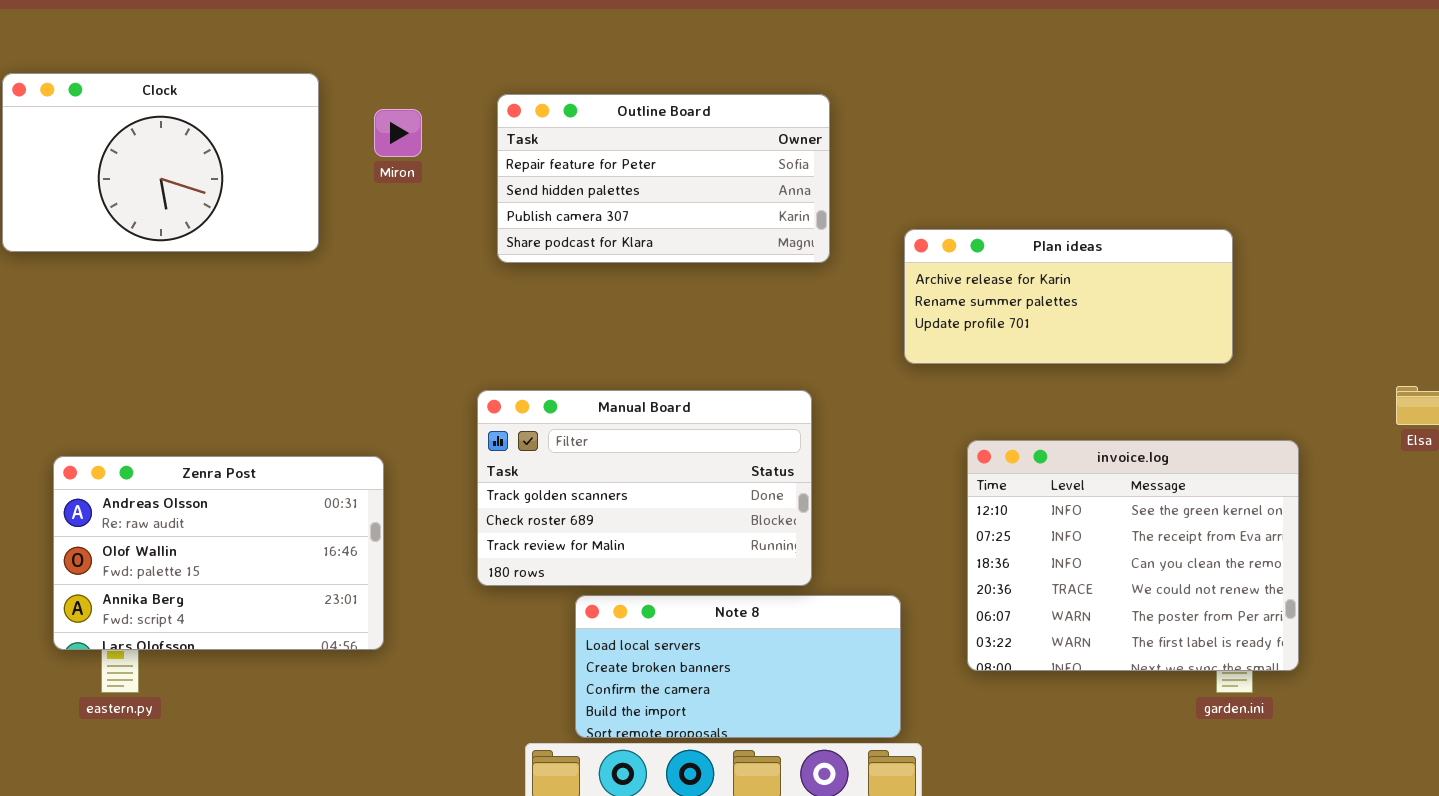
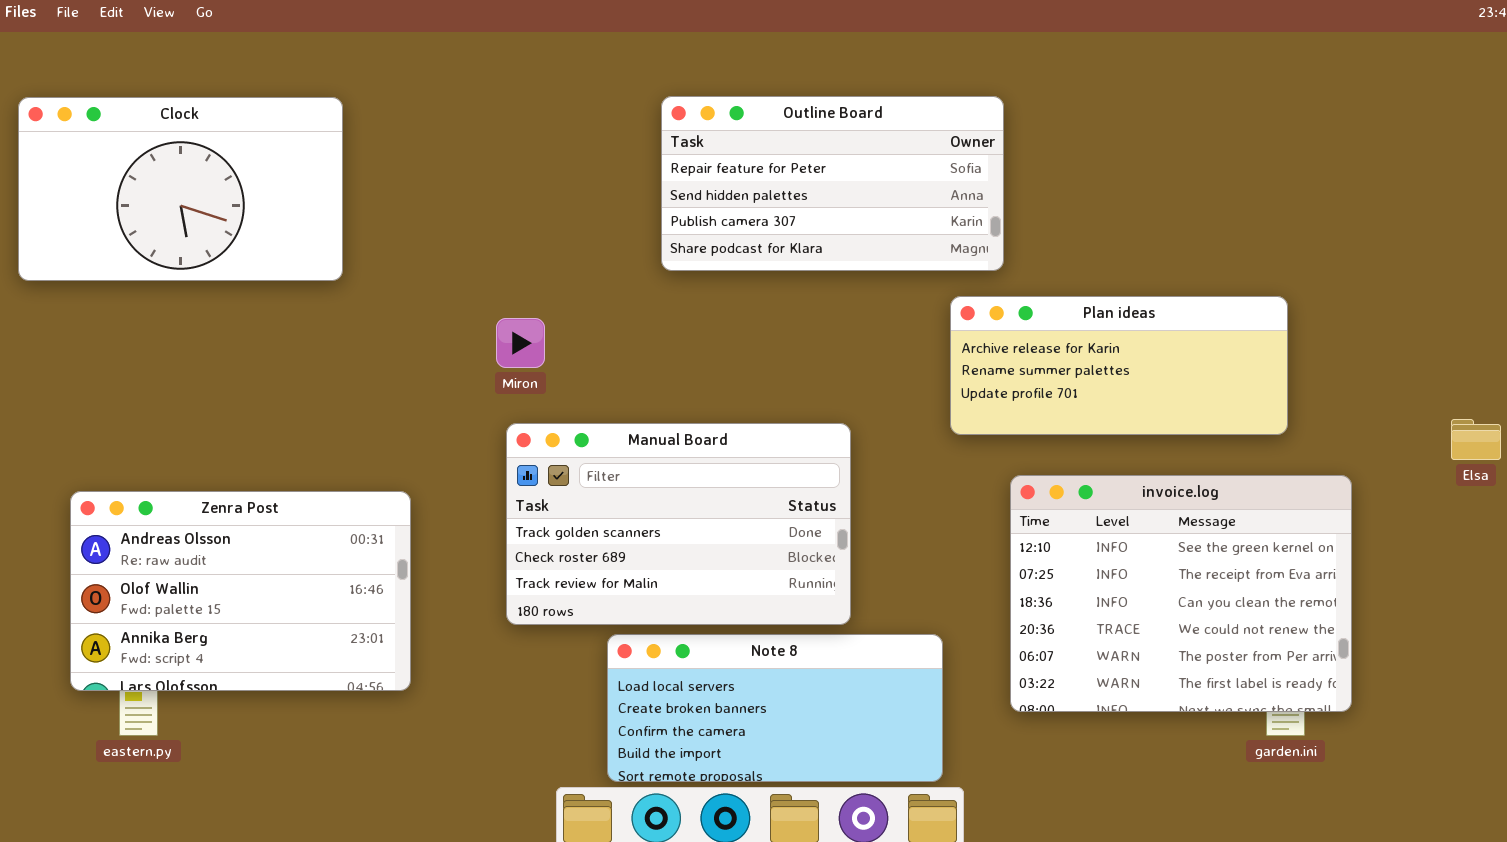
Outline Board: [497,94,830,263] -> [661,96,1004,271], moved
Miron: [374,109,422,157] -> [496,318,545,368], moved
Plan ideas: [904,229,1233,364] -> [950,296,1288,435], moved

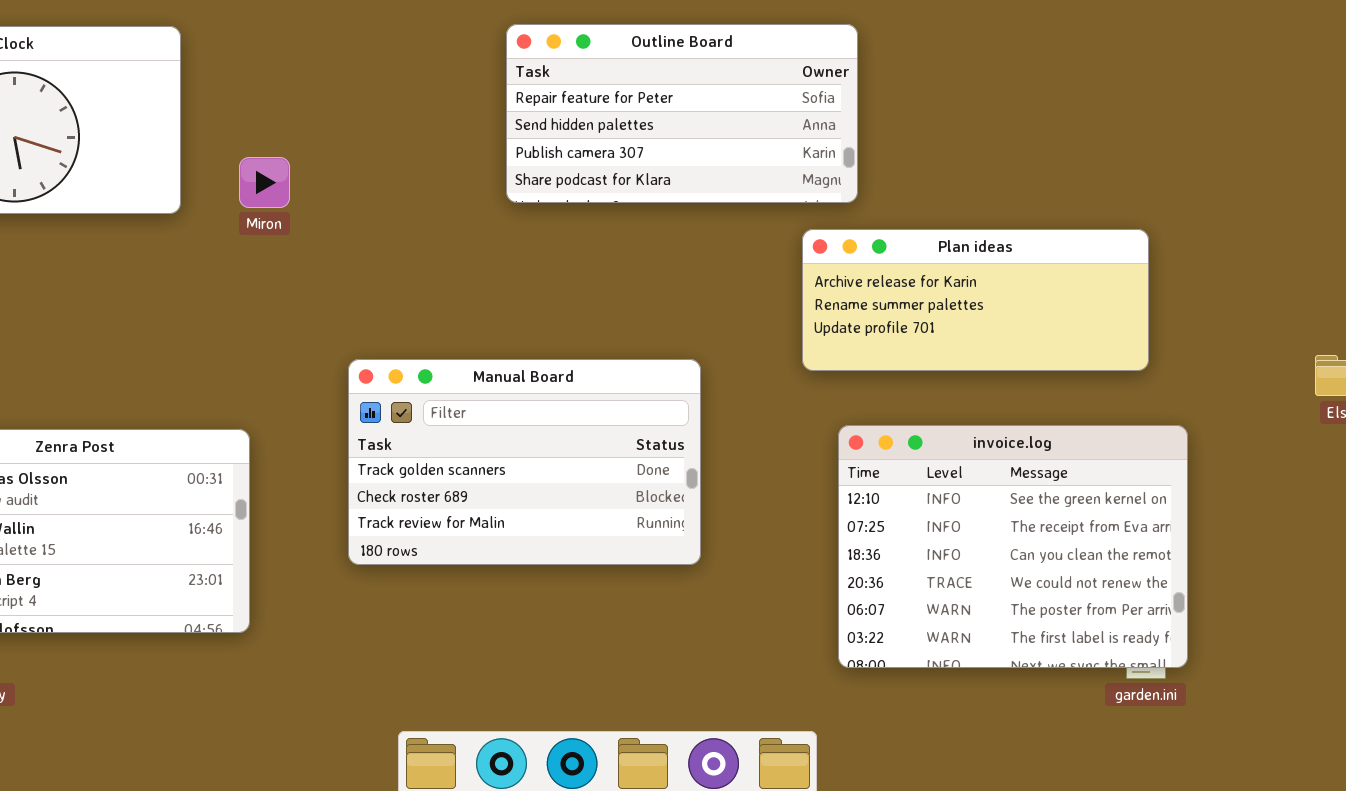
Miron: [496,318,545,368] -> [239,157,290,208], moved
invoice.log: [1010,475,1352,712] -> [838,425,1188,668], moved
Note 8: [607,634,943,782] -> none, closed

